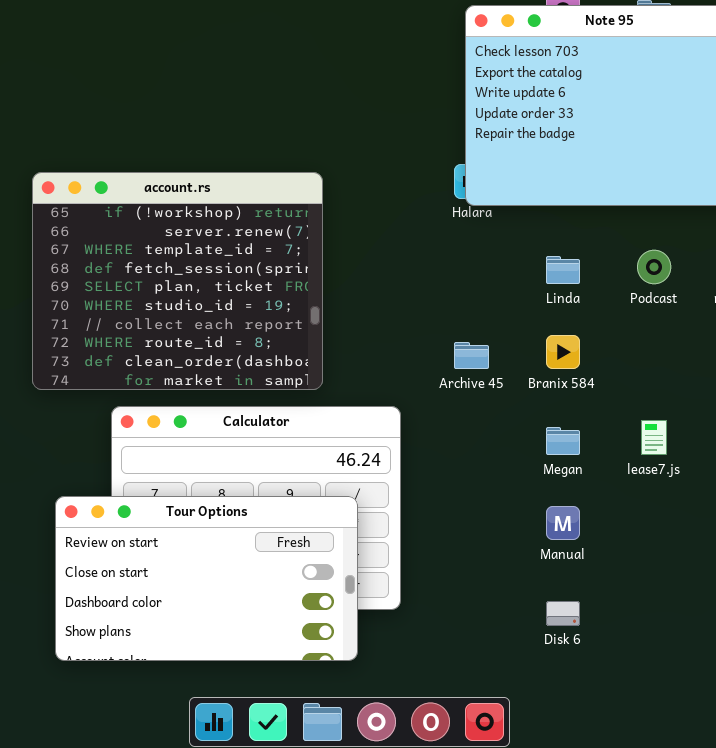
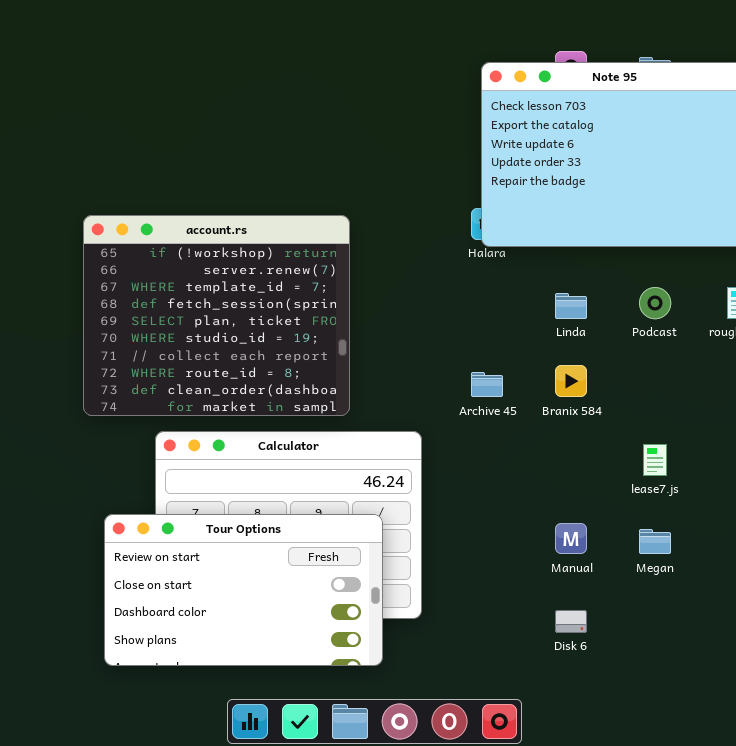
Megan: [546,427,580,455] -> [639,529,671,554], moved

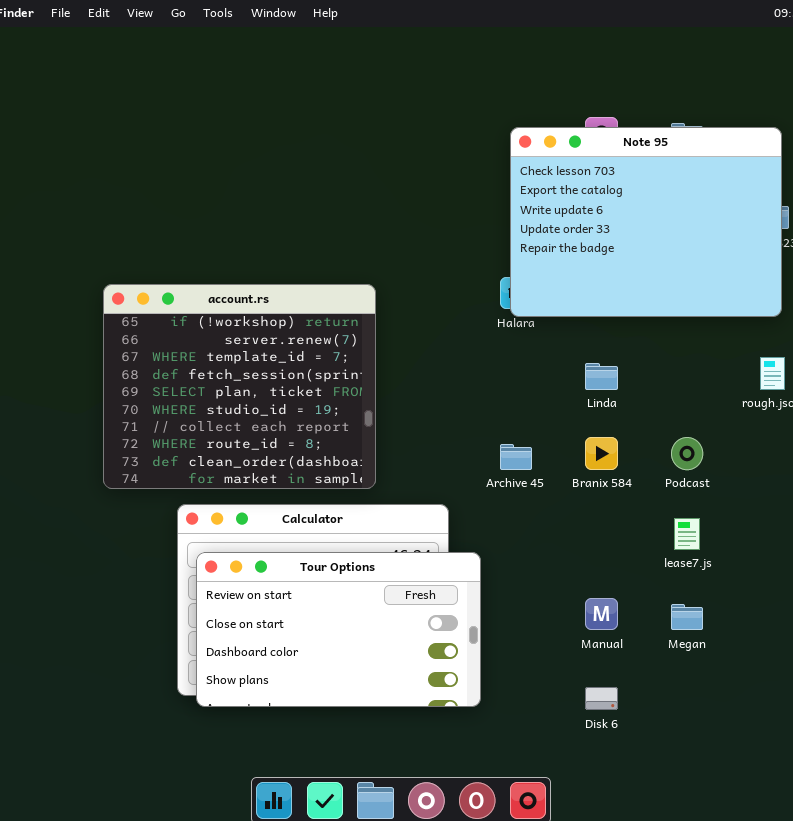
Podcast: [639,287,671,319] -> [671,437,703,470], moved
Tour Options: [104,514,383,666] -> [196,552,481,707], moved

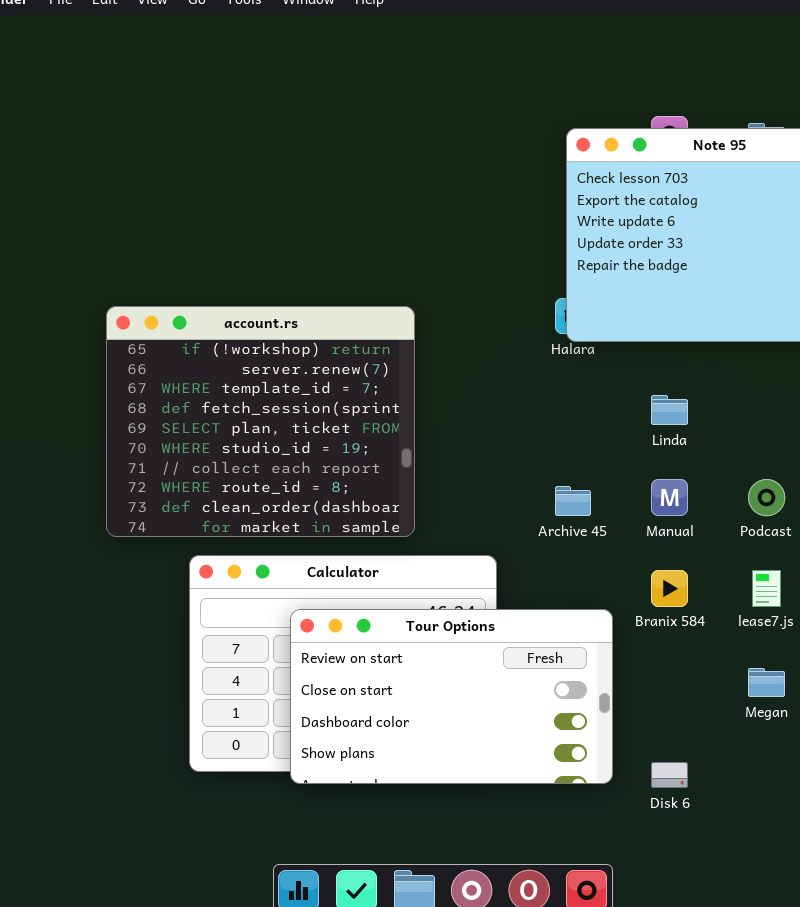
Branix 584: [585,437,618,470] -> [651,570,688,607], moved
Tour Options: [196,552,481,707] -> [290,609,613,784], moved
Manual: [585,598,618,630] -> [651,479,688,516], moved

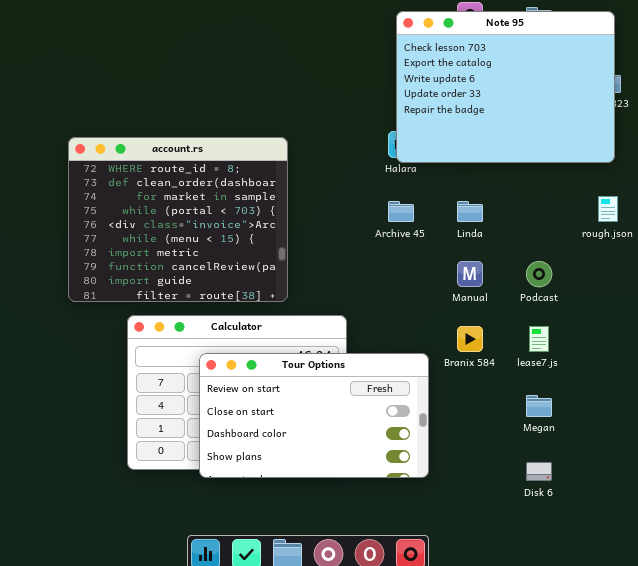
account.rs: [106,306,415,537] -> [68,137,288,302], scrolled down 7 rows
Archive 45: [555,486,591,516] -> [388,201,414,222], moved
Disk 6: [651,762,688,788] -> [526,462,552,481], moved

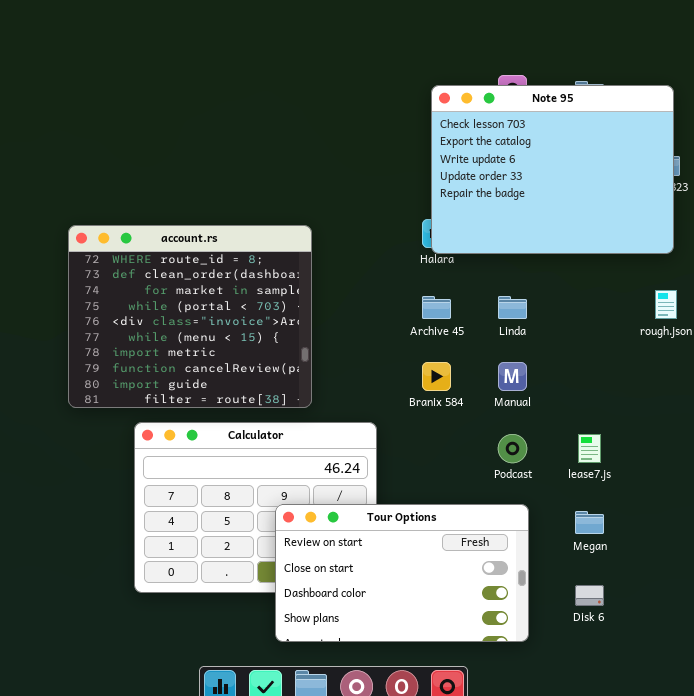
Podcast: [526,261,552,287] -> [498,434,527,463], moved
Branix 584: [457,326,483,352] -> [422,362,451,391], moved
Tour Options: [199,353,429,478] -> [275,504,529,642], moved

